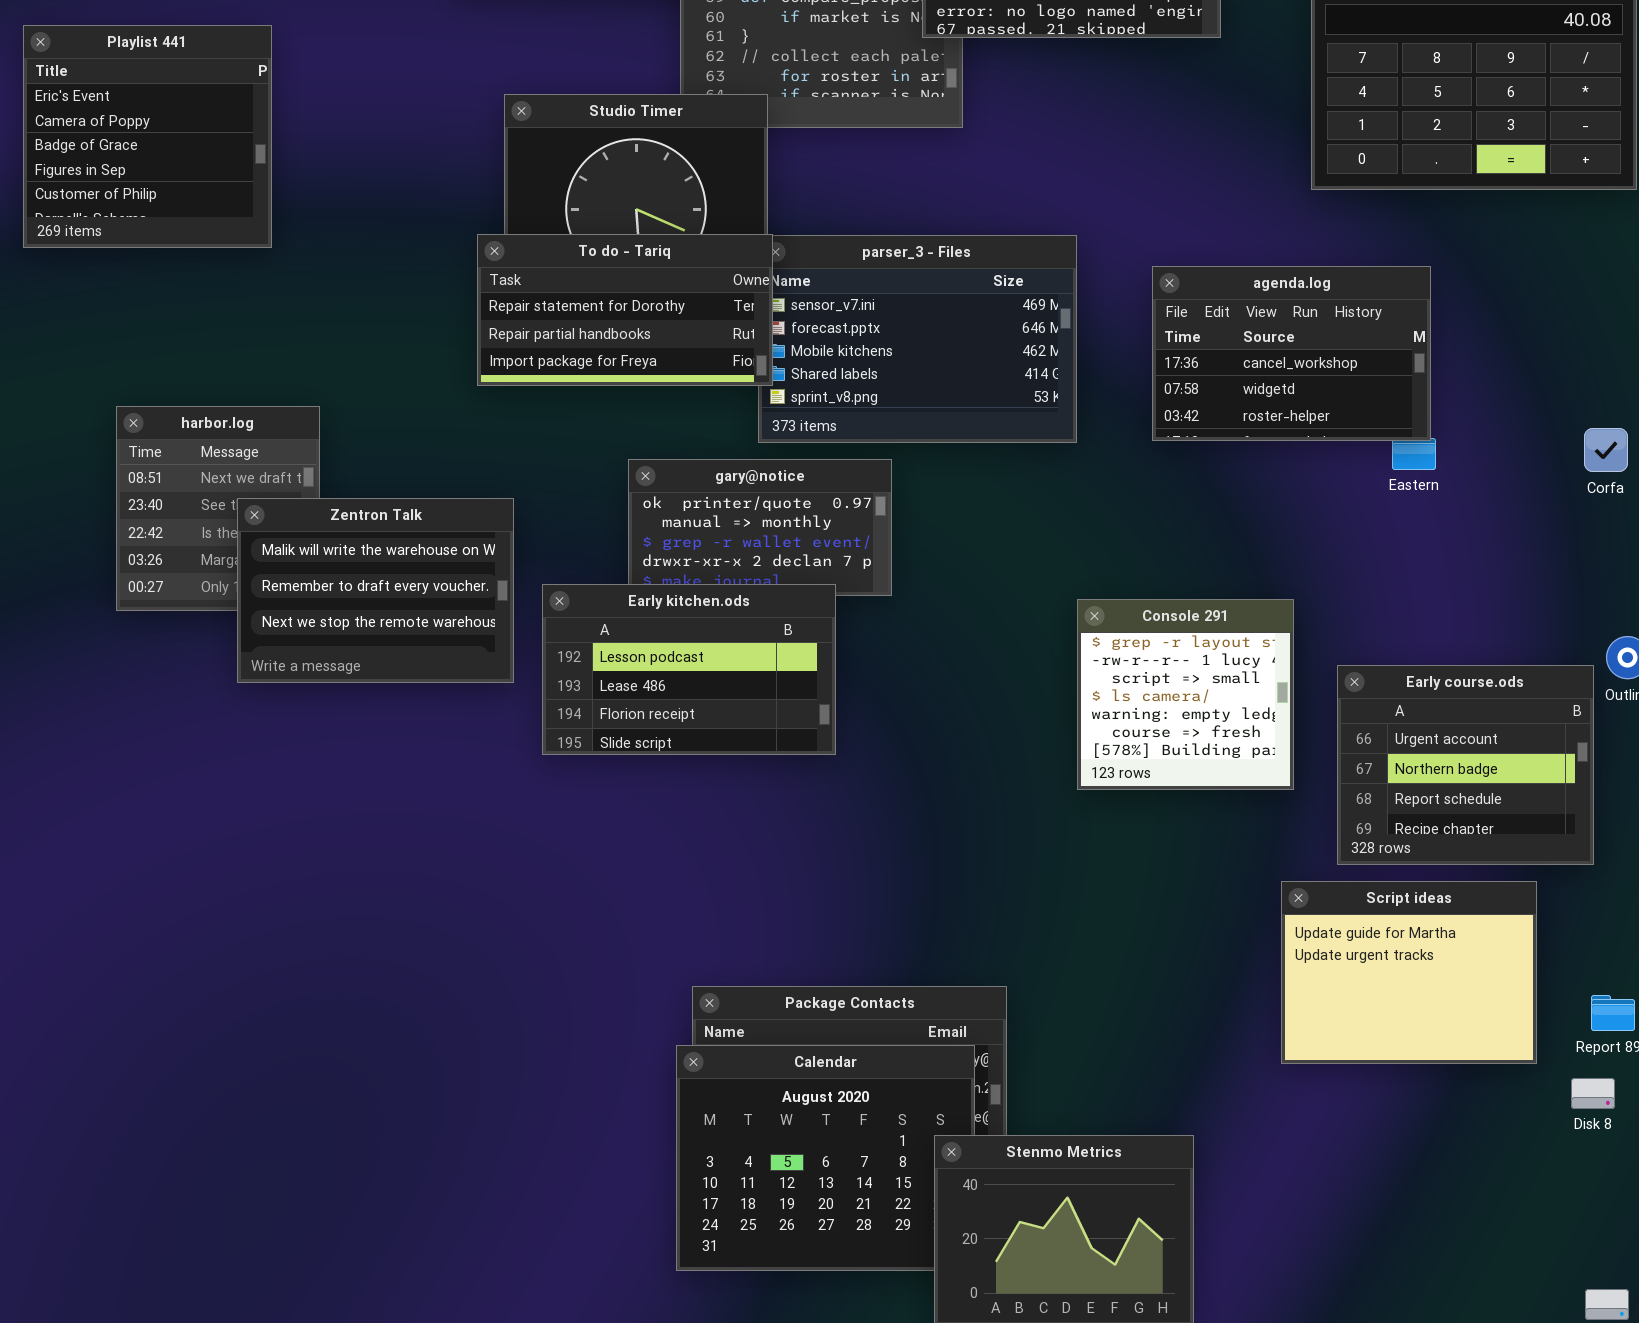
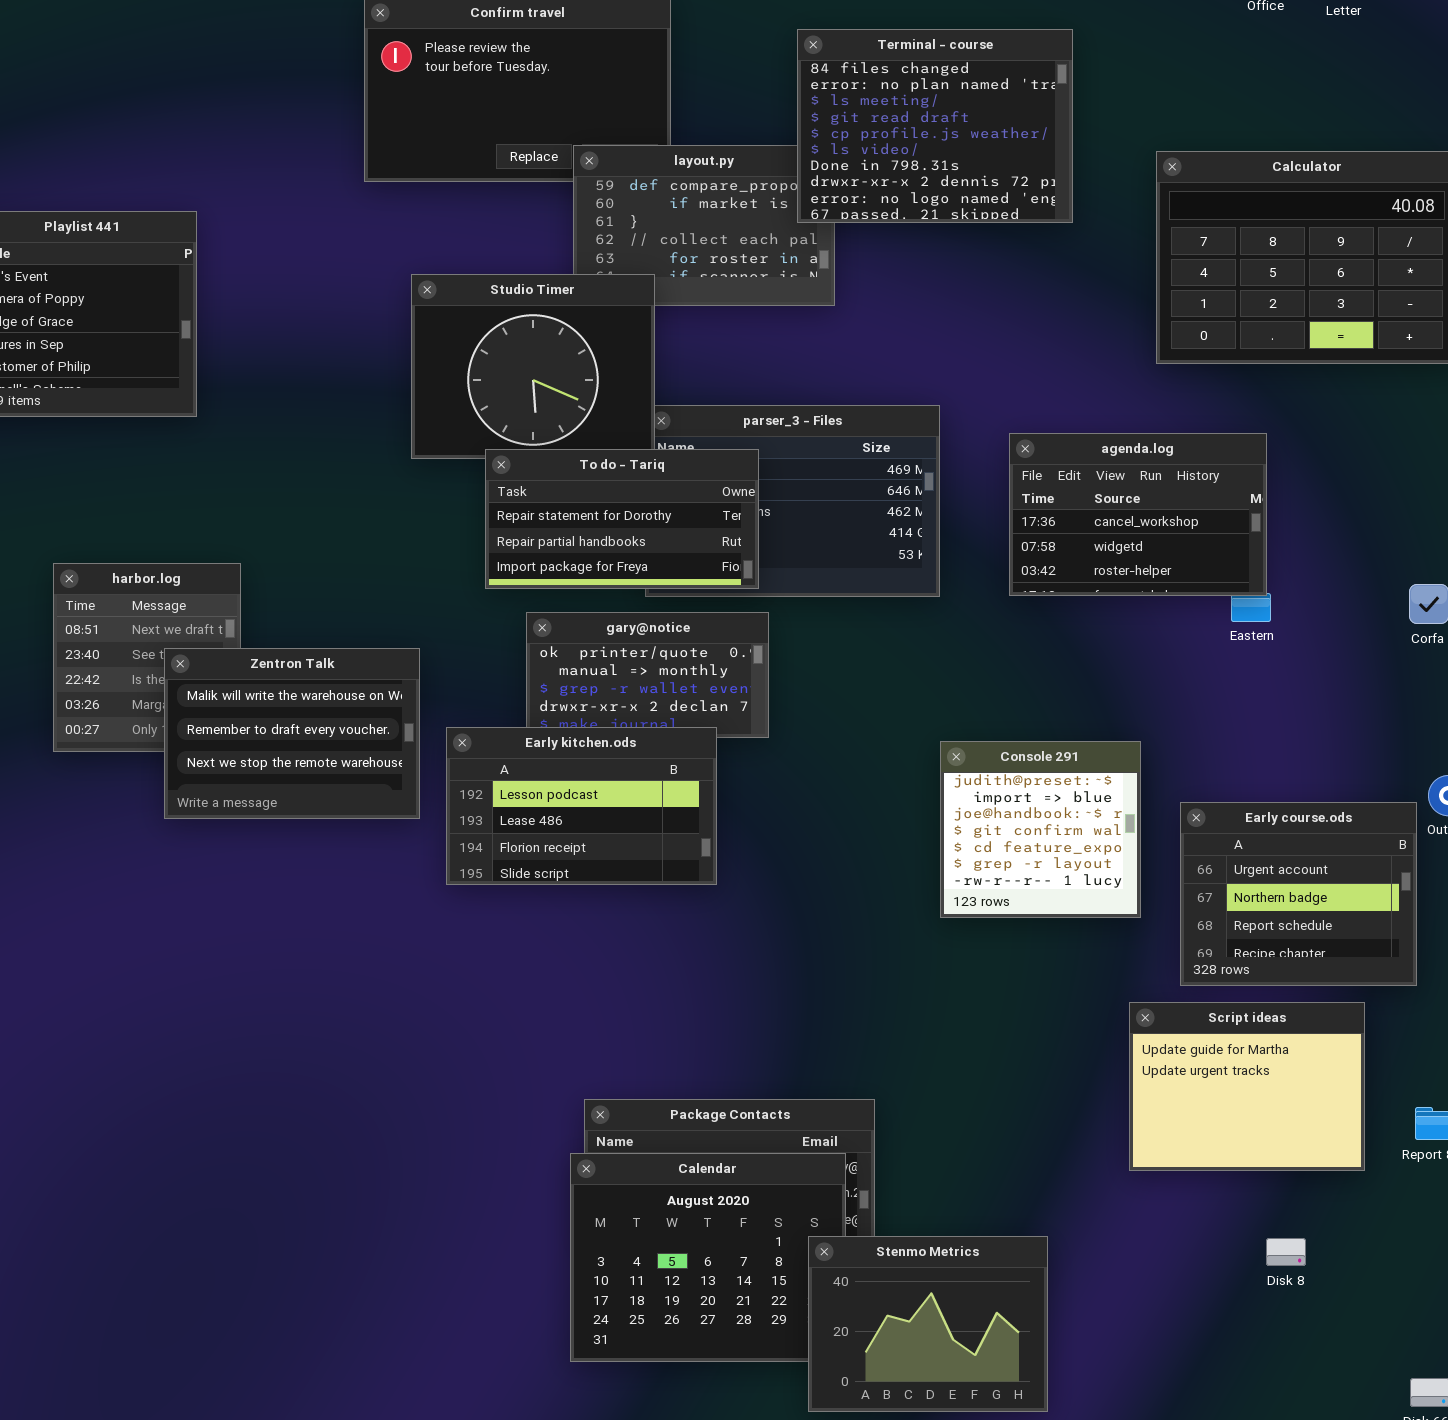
To do - Tariq: [477,234,773,386] -> [485,449,759,589], moved
Console 291: [1077,599,1294,790] -> [940,741,1141,918], scrolled up 5 rows
Disk 8: [1571,1078,1615,1109] -> [1266,1238,1306,1266], moved

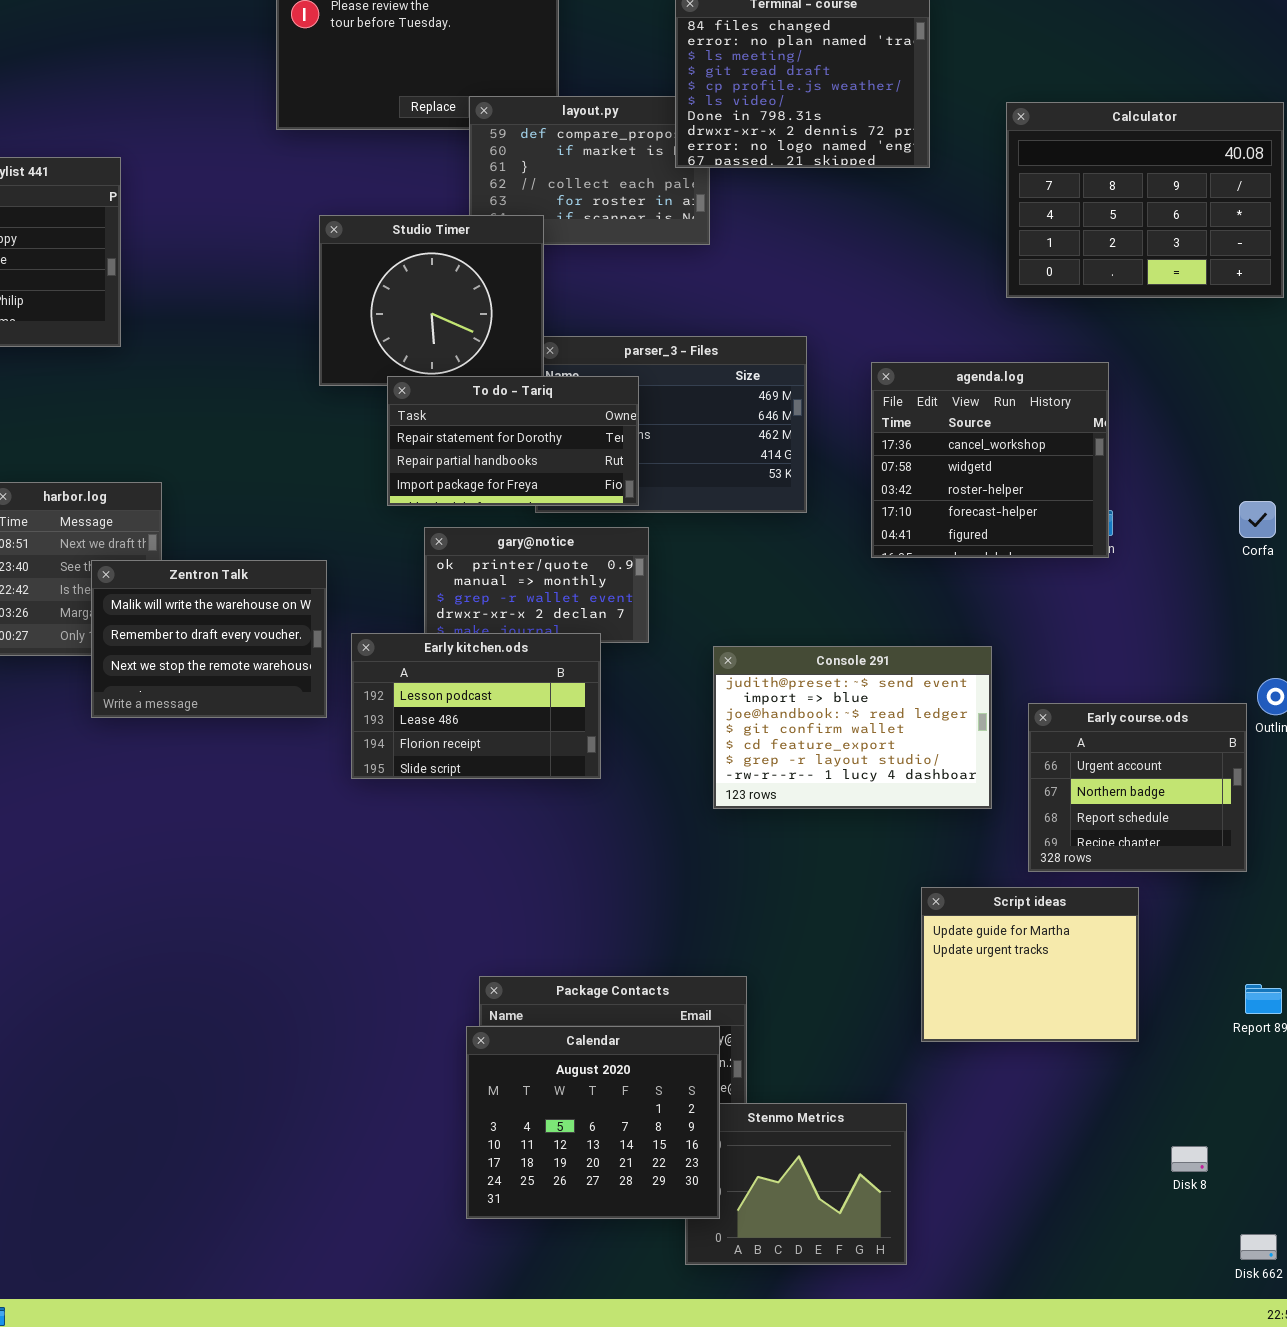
agenda.log: [1009,433,1267,596] -> [871,362,1109,558], resized
Console 291: [940,741,1141,918] -> [713,646,992,809], resized
Script ideas: [1129,1002,1365,1171] -> [921,887,1139,1042], moved
Calendar: [570,1153,846,1362] -> [466,1026,720,1219], raised
Disk 8: [1266,1238,1306,1266] -> [1171,1146,1208,1172], moved

